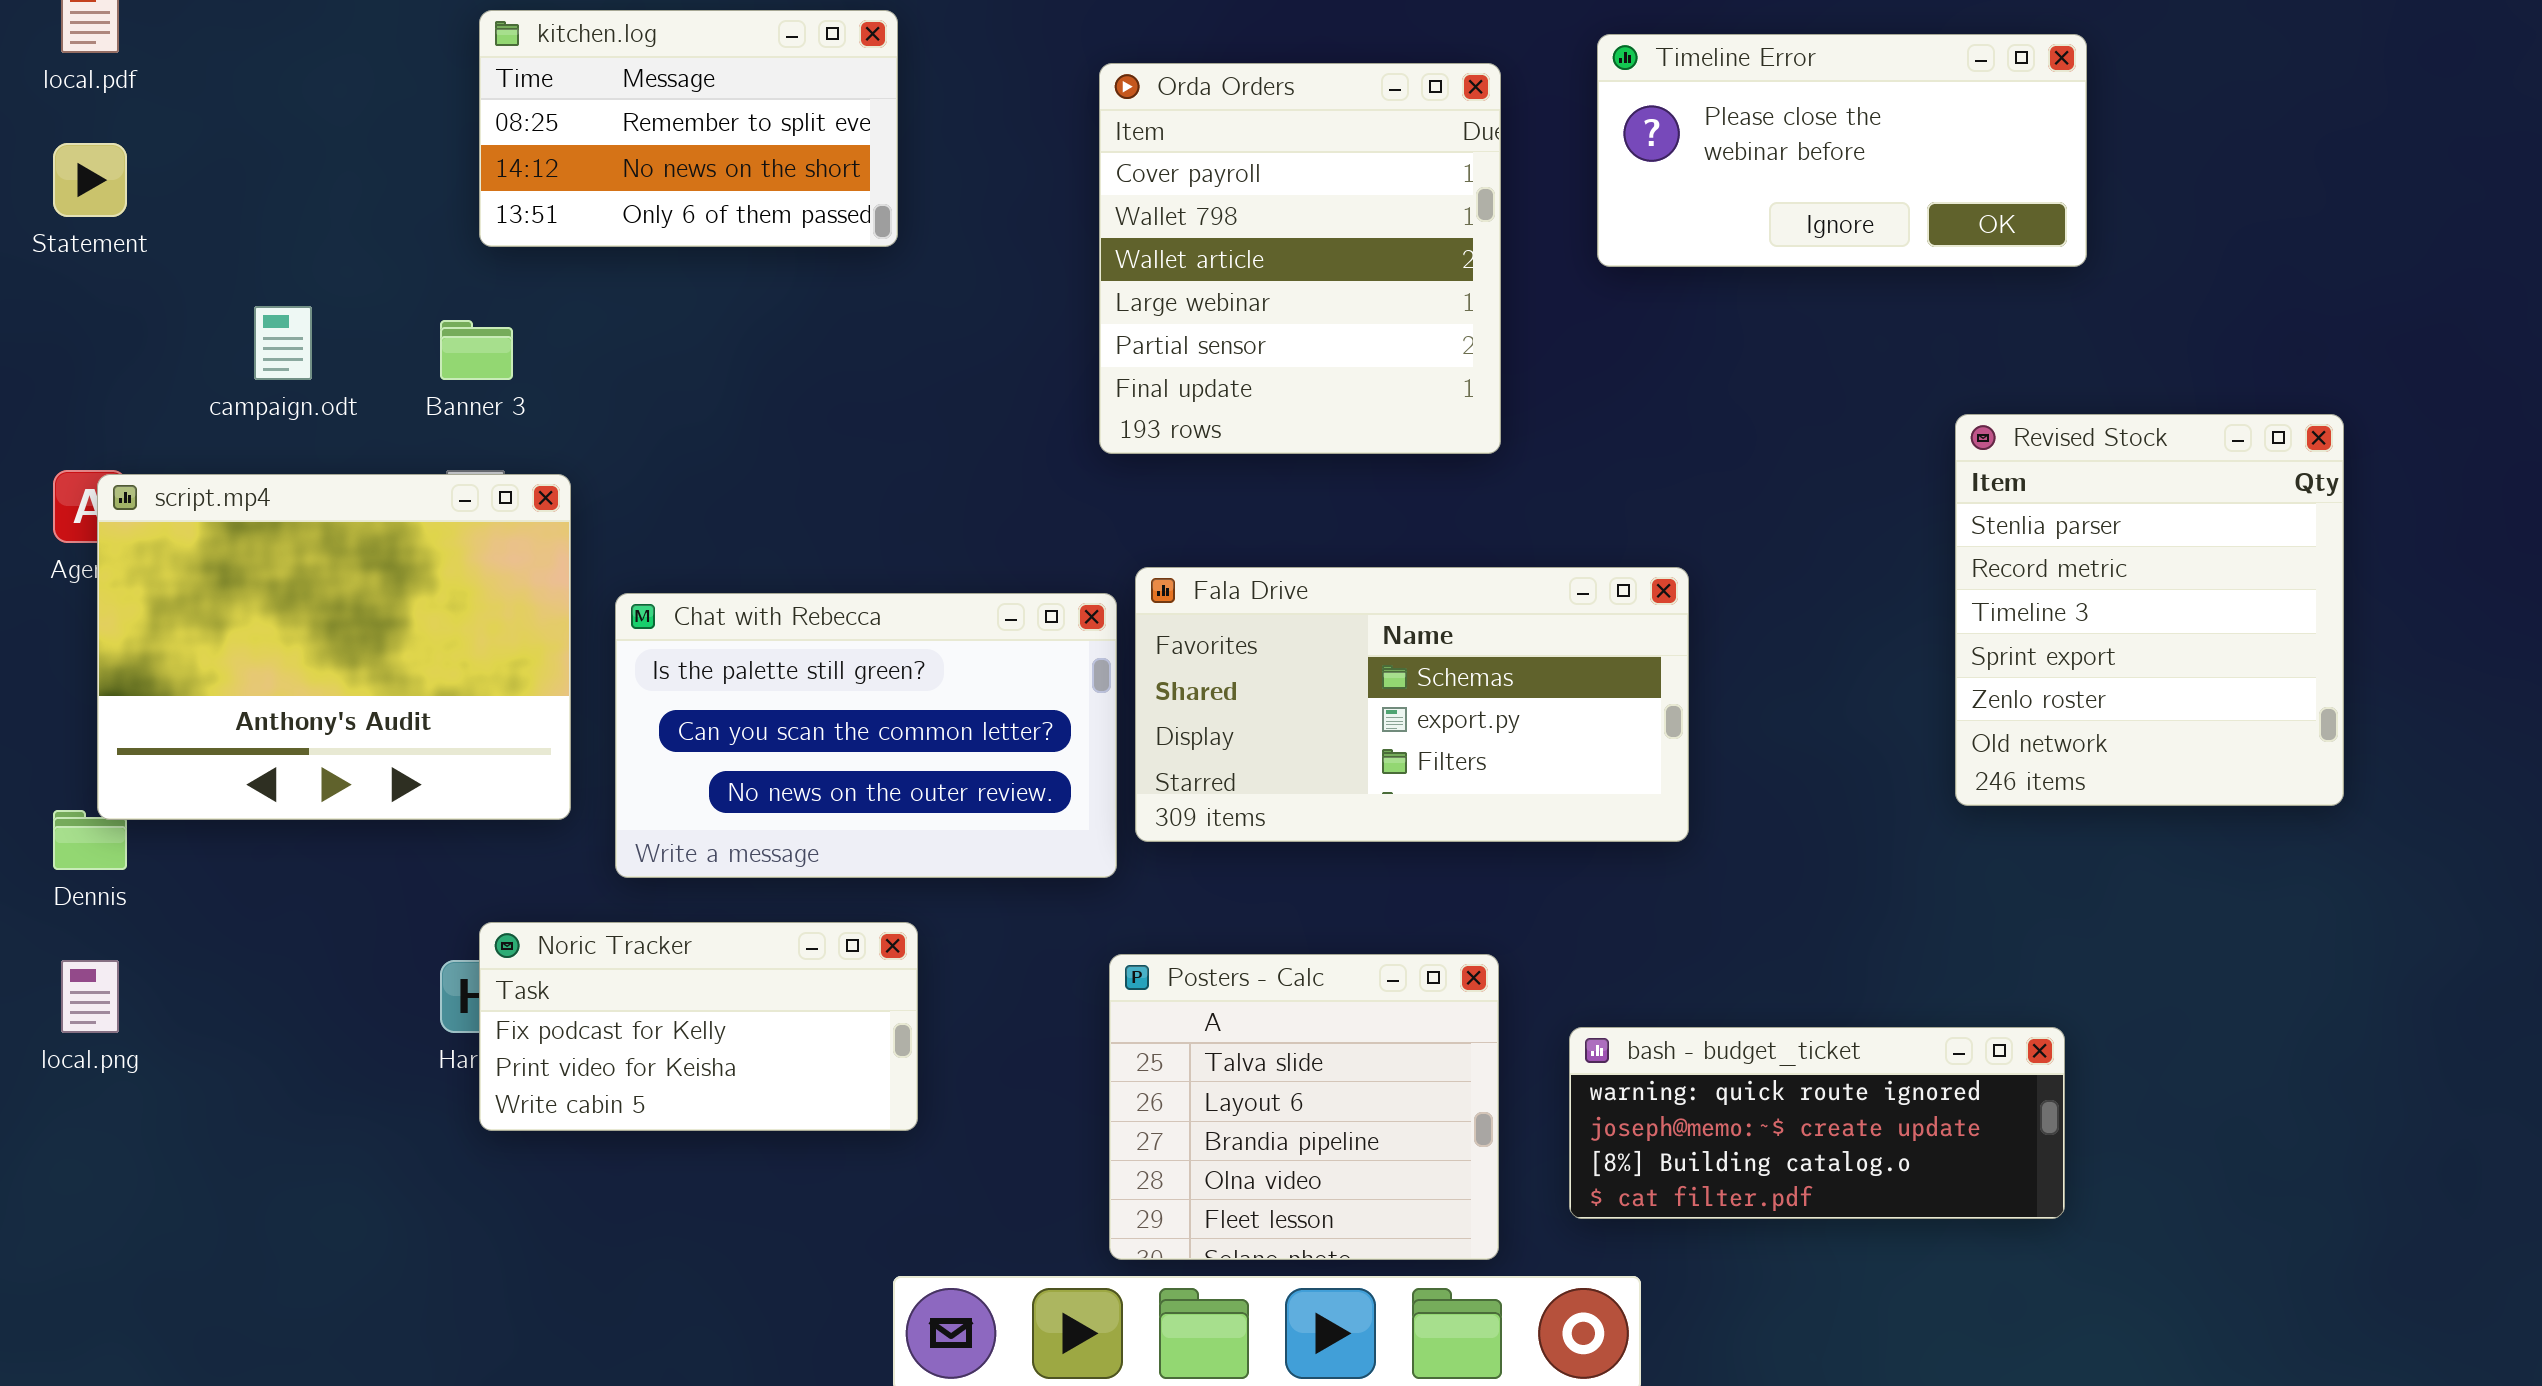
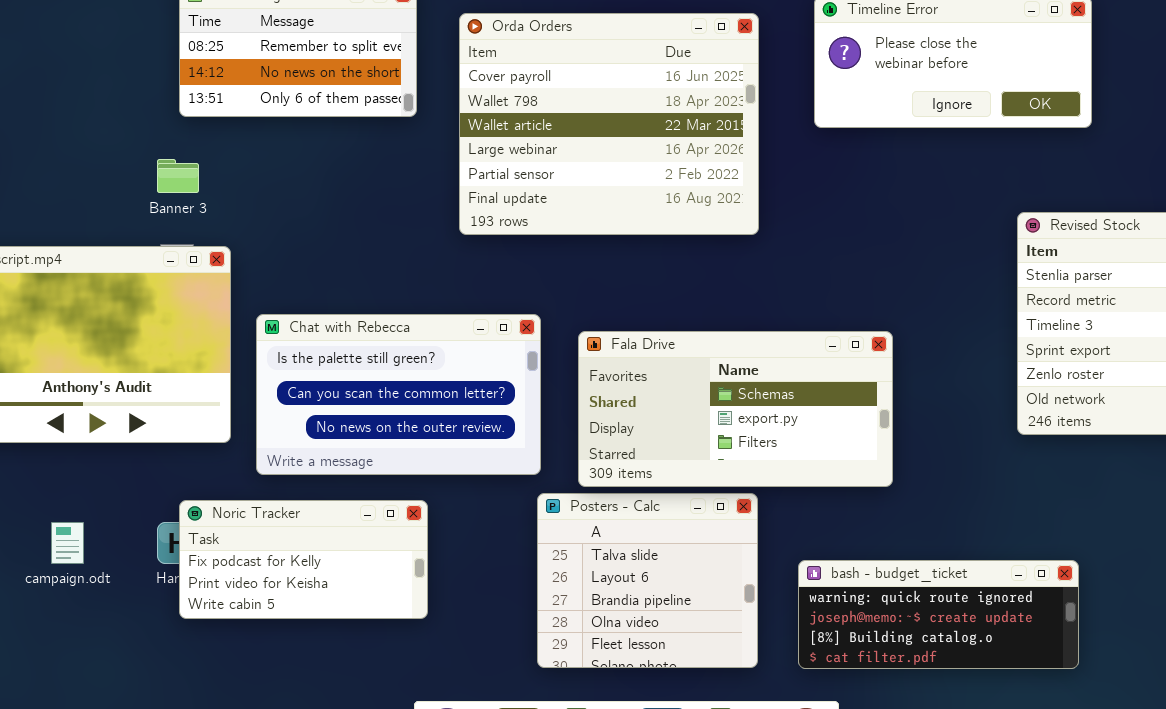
Orda Orders: [1099,63,1501,454] -> [459,13,759,235], resized
campaign.odt: [254,306,312,380] -> [51,522,84,564], moved
Fala Drive: [1135,567,1689,842] -> [578,331,893,487], moved
Posters - Calc: [1109,954,1499,1260] -> [537,493,758,668], moved

